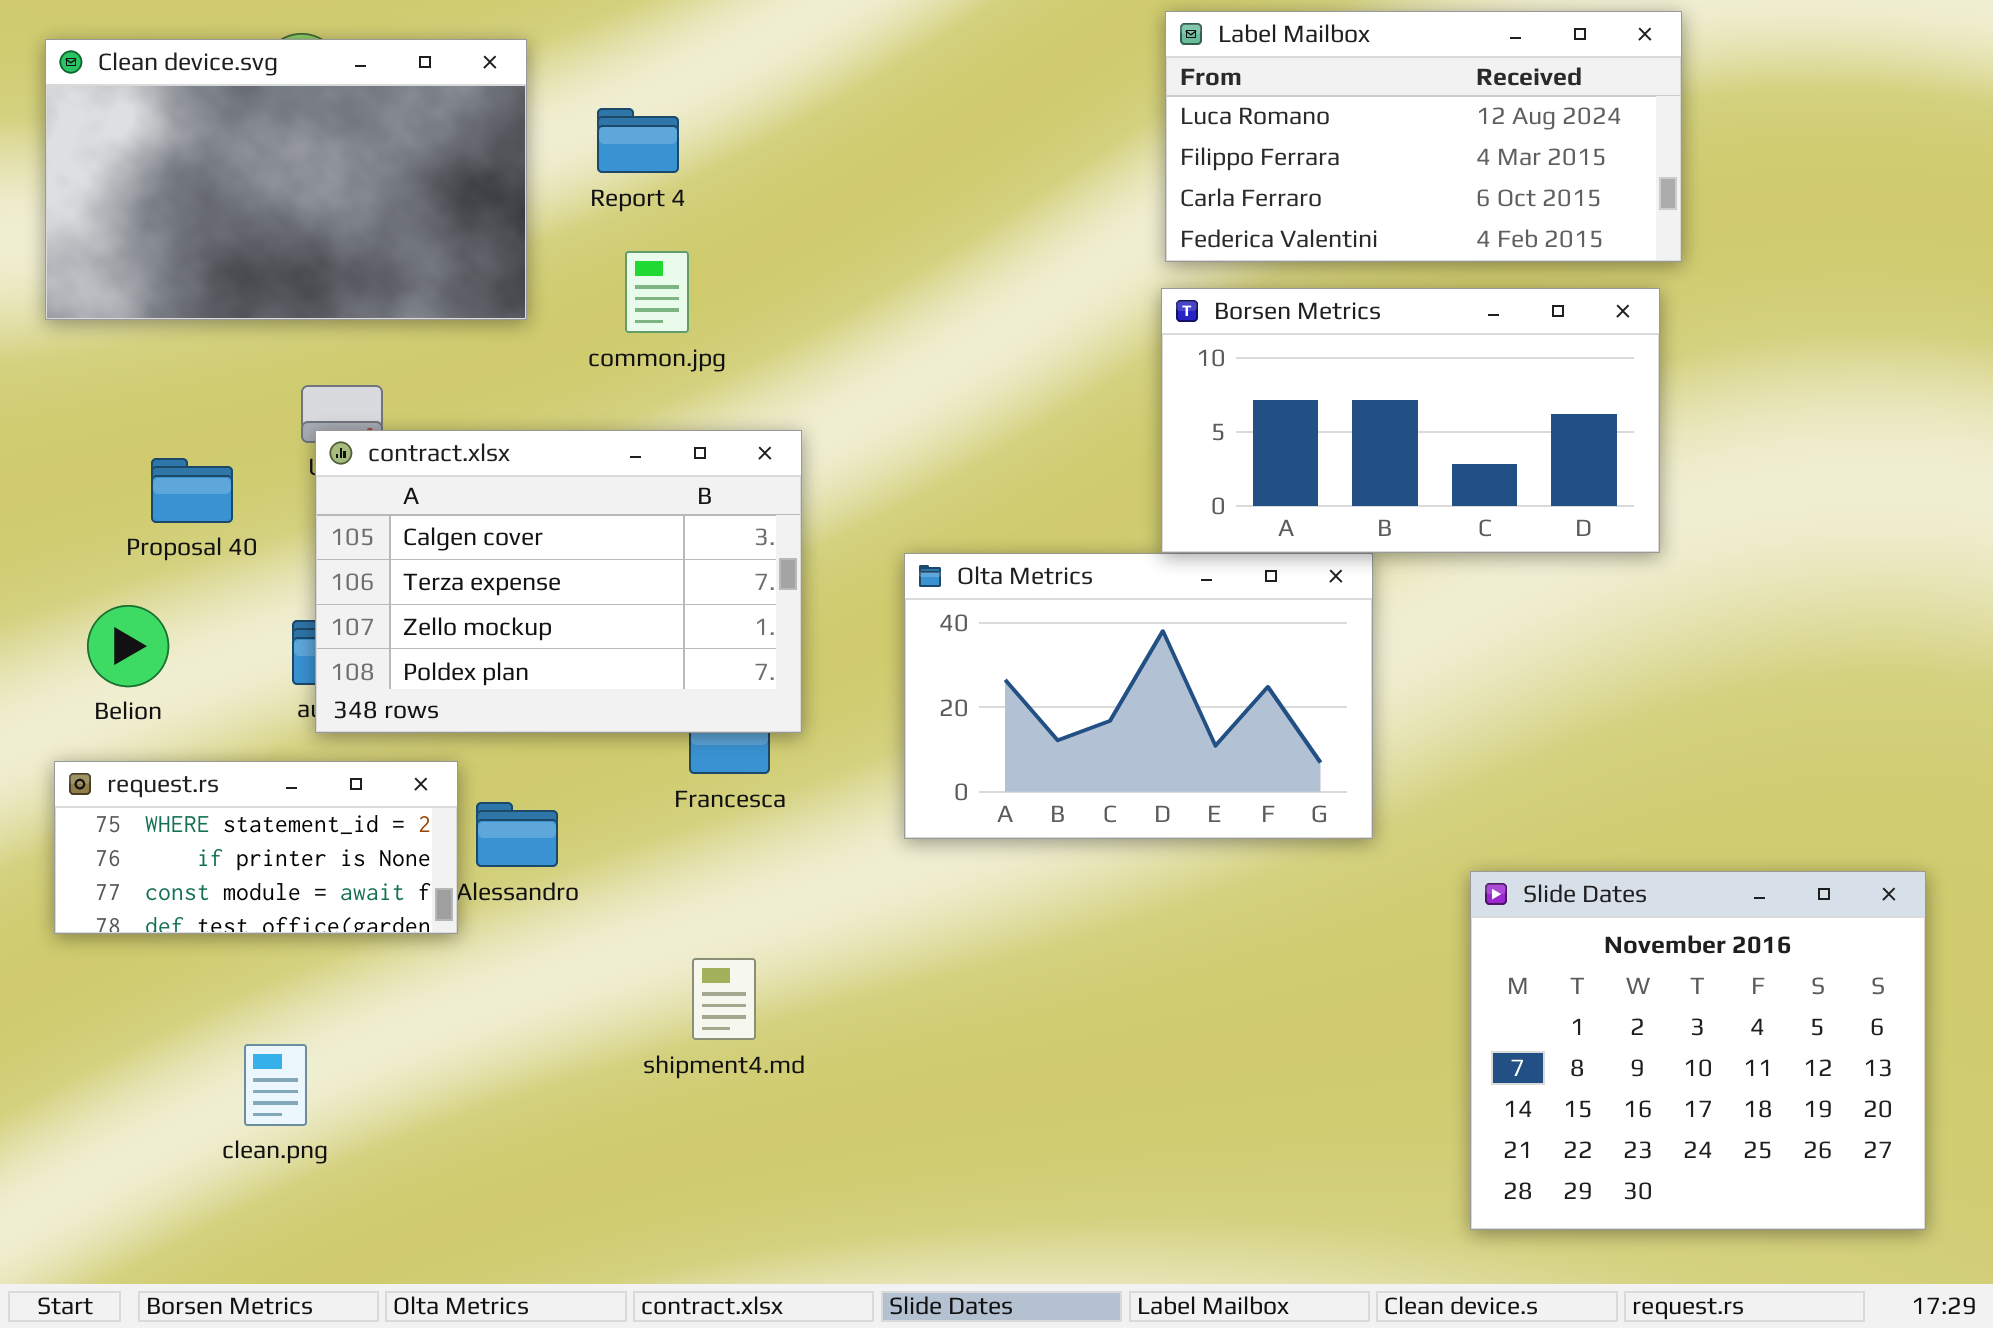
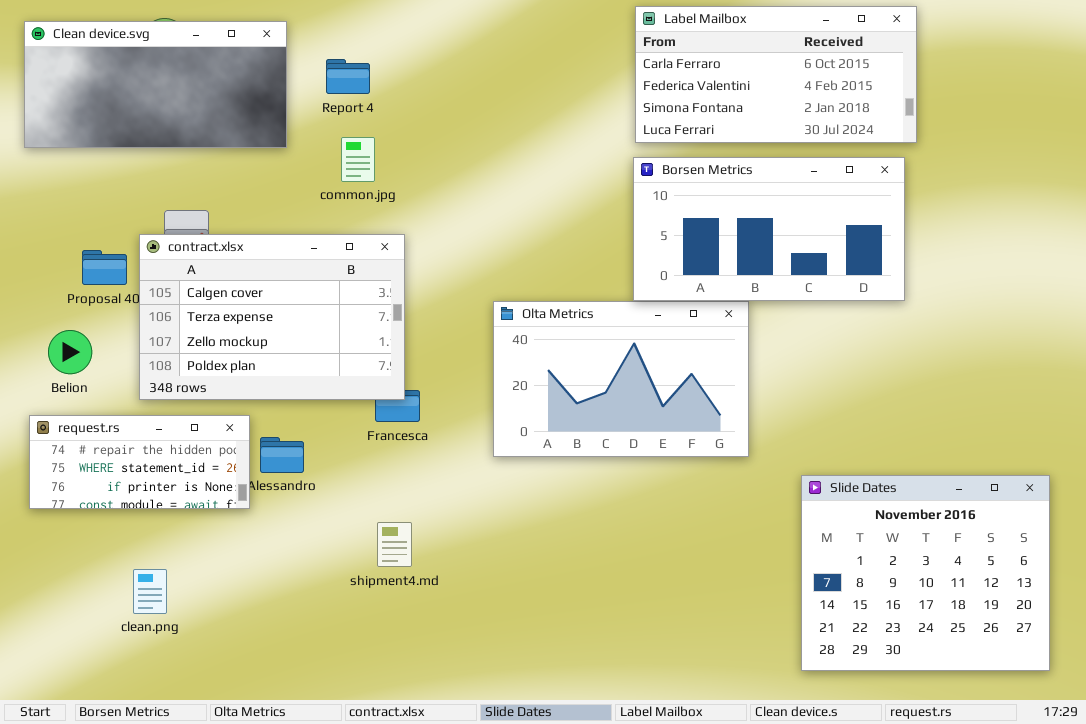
Label Mailbox: [1165,11,1682,262] -> [635,6,917,143], scrolled down 2 rows
Clean device.svg: [45,39,527,320] -> [24,21,287,148], resized
contract.xlsx: [315,430,802,733] -> [139,234,405,400], moved
request.rs: [54,761,458,934] -> [29,415,250,509], scrolled up 1 row

